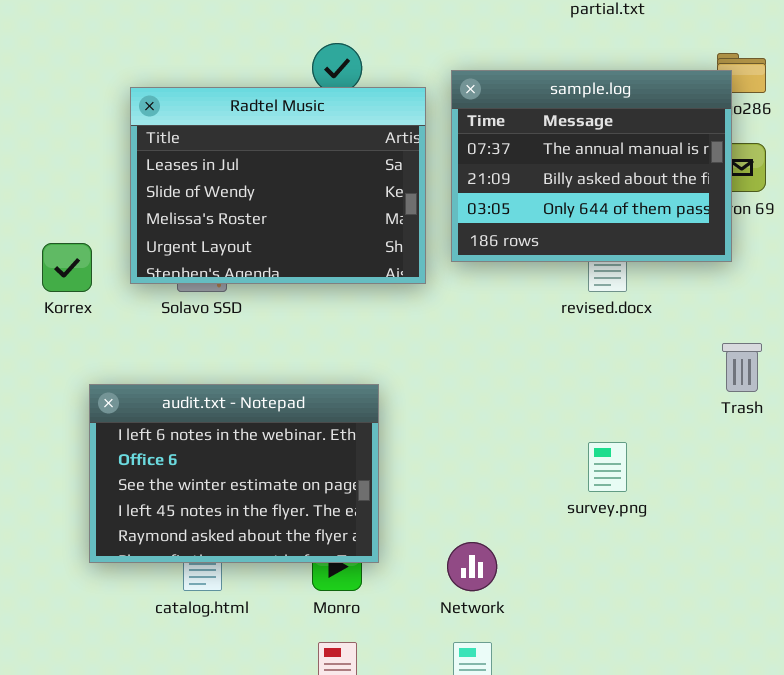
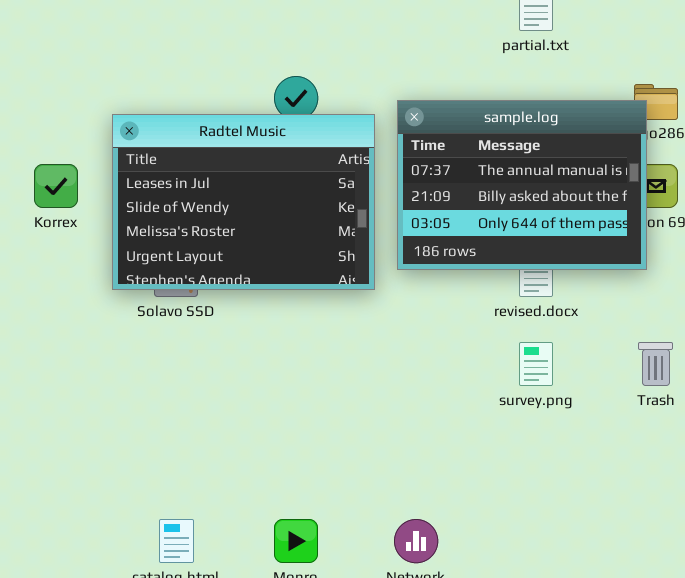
Korrex: [42,243,92,292] -> [34,164,78,208], moved
audit.txt - Notepad: [89,384,379,563] -> none, closed
survey.png: [588,442,627,492] -> [519,342,553,386], moved

